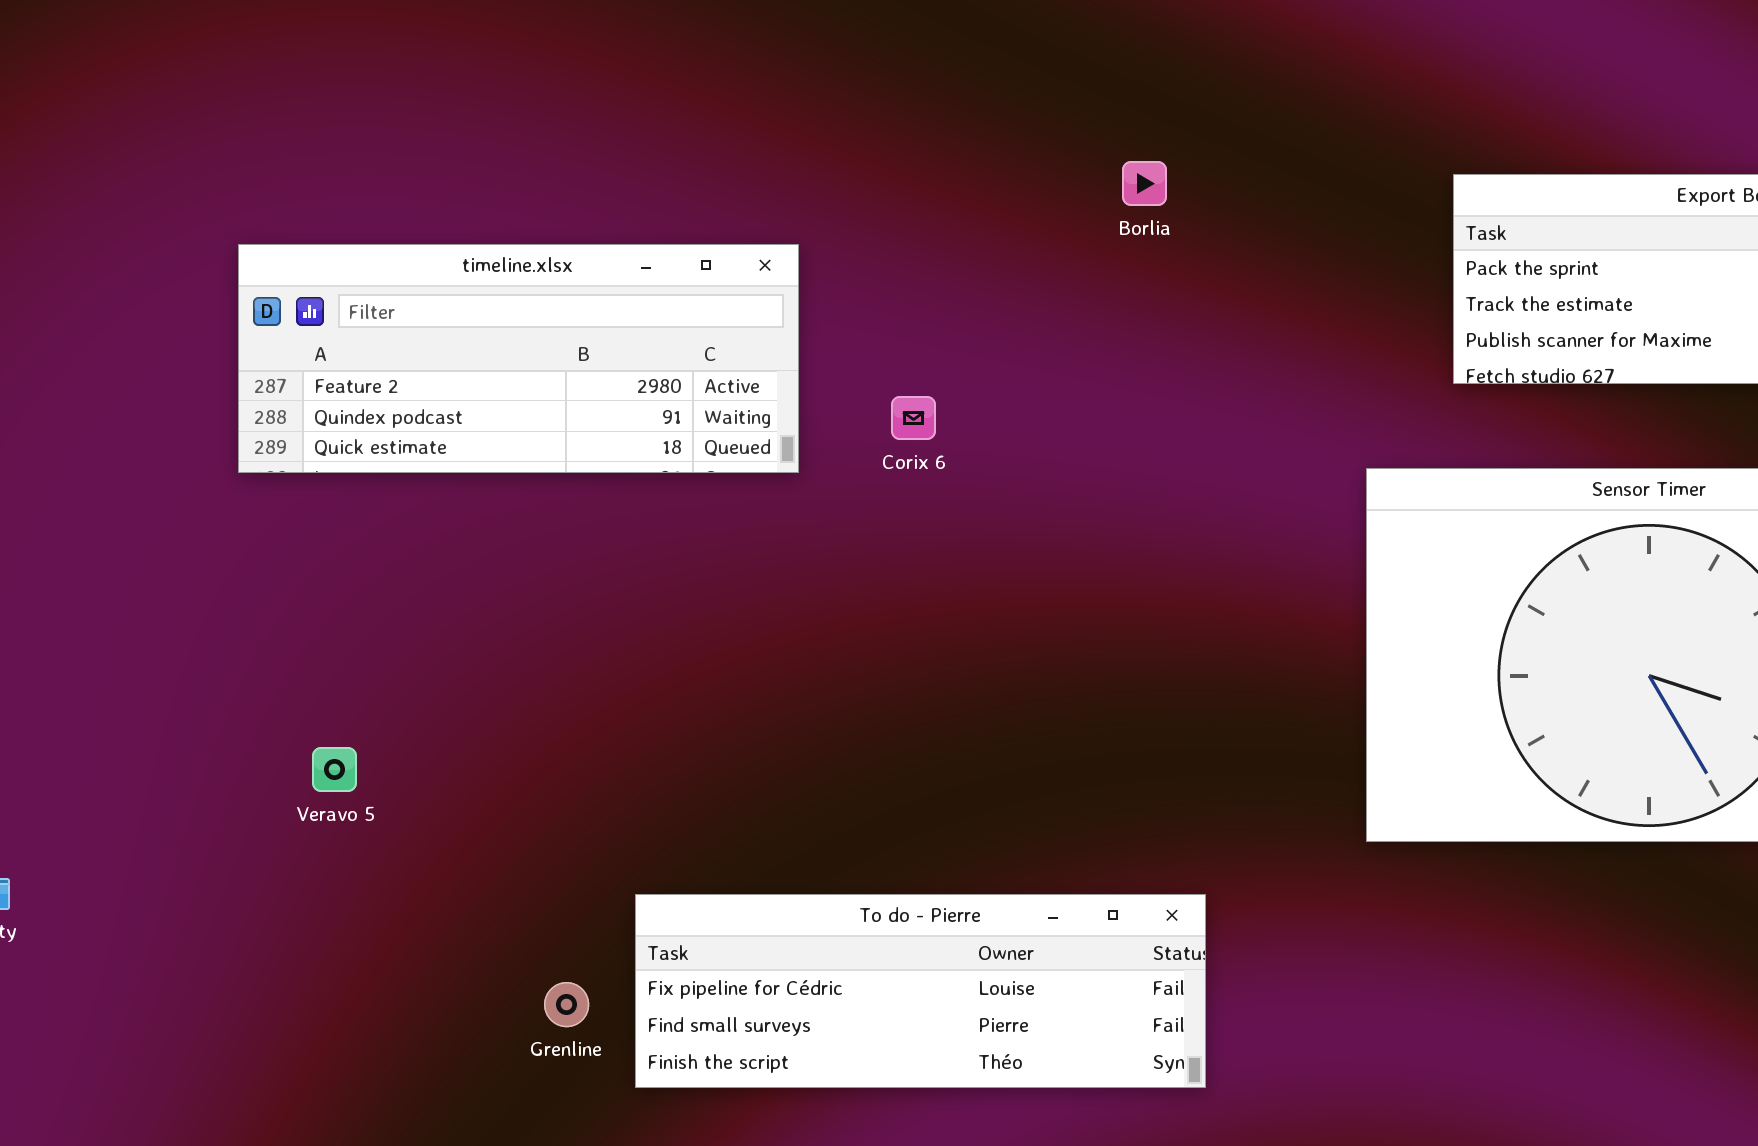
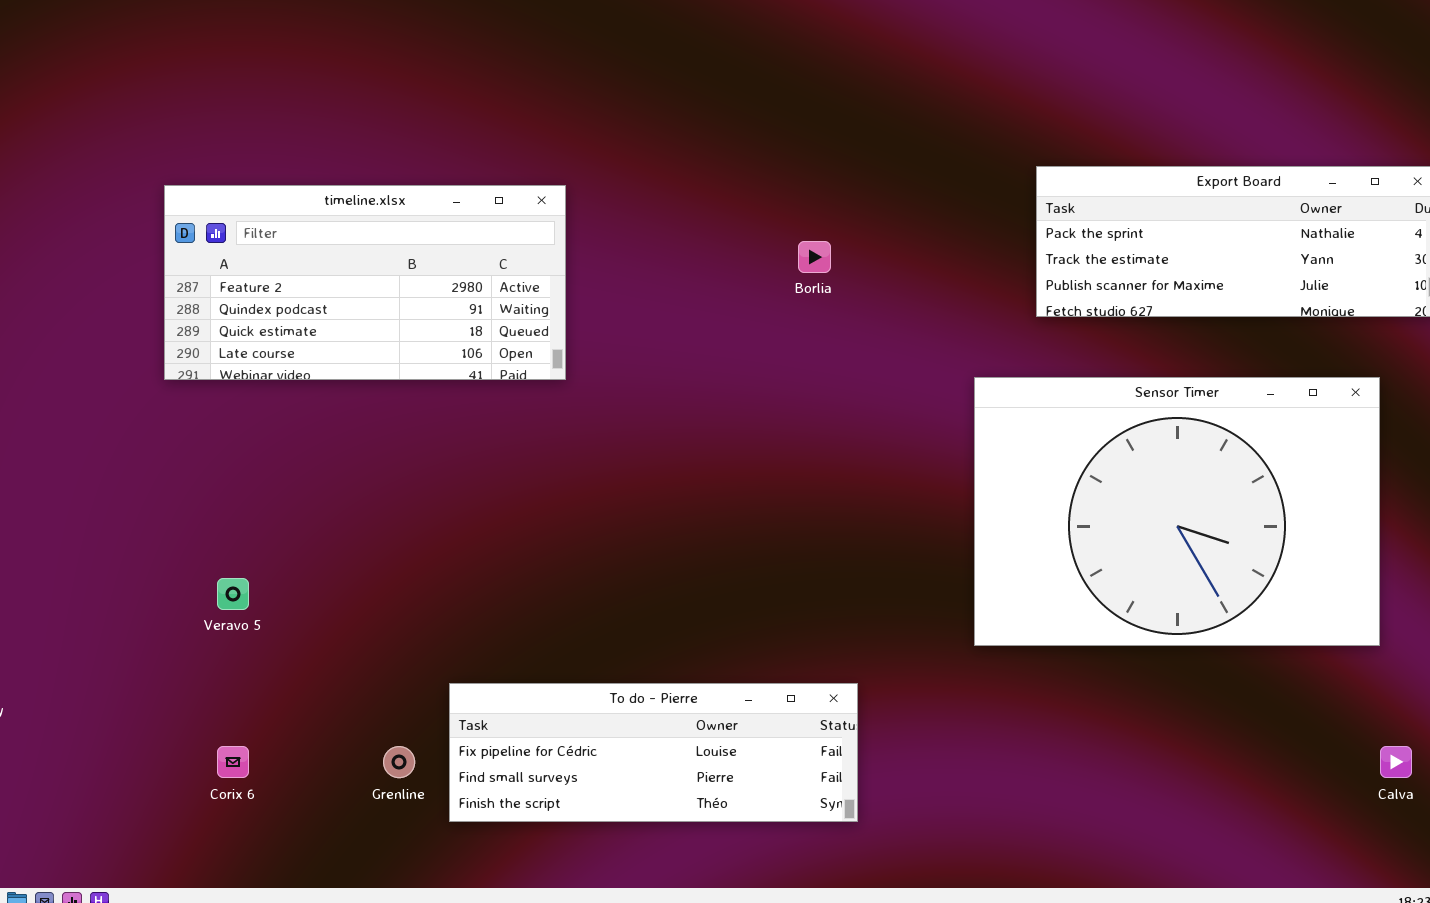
Borlia: [1122,161,1167,206] -> [798,241,831,273], moved
timeline.xlsx: [238,244,799,473] -> [164,185,566,380], resized
Corix 6: [891,396,936,440] -> [217,746,249,778], moved

